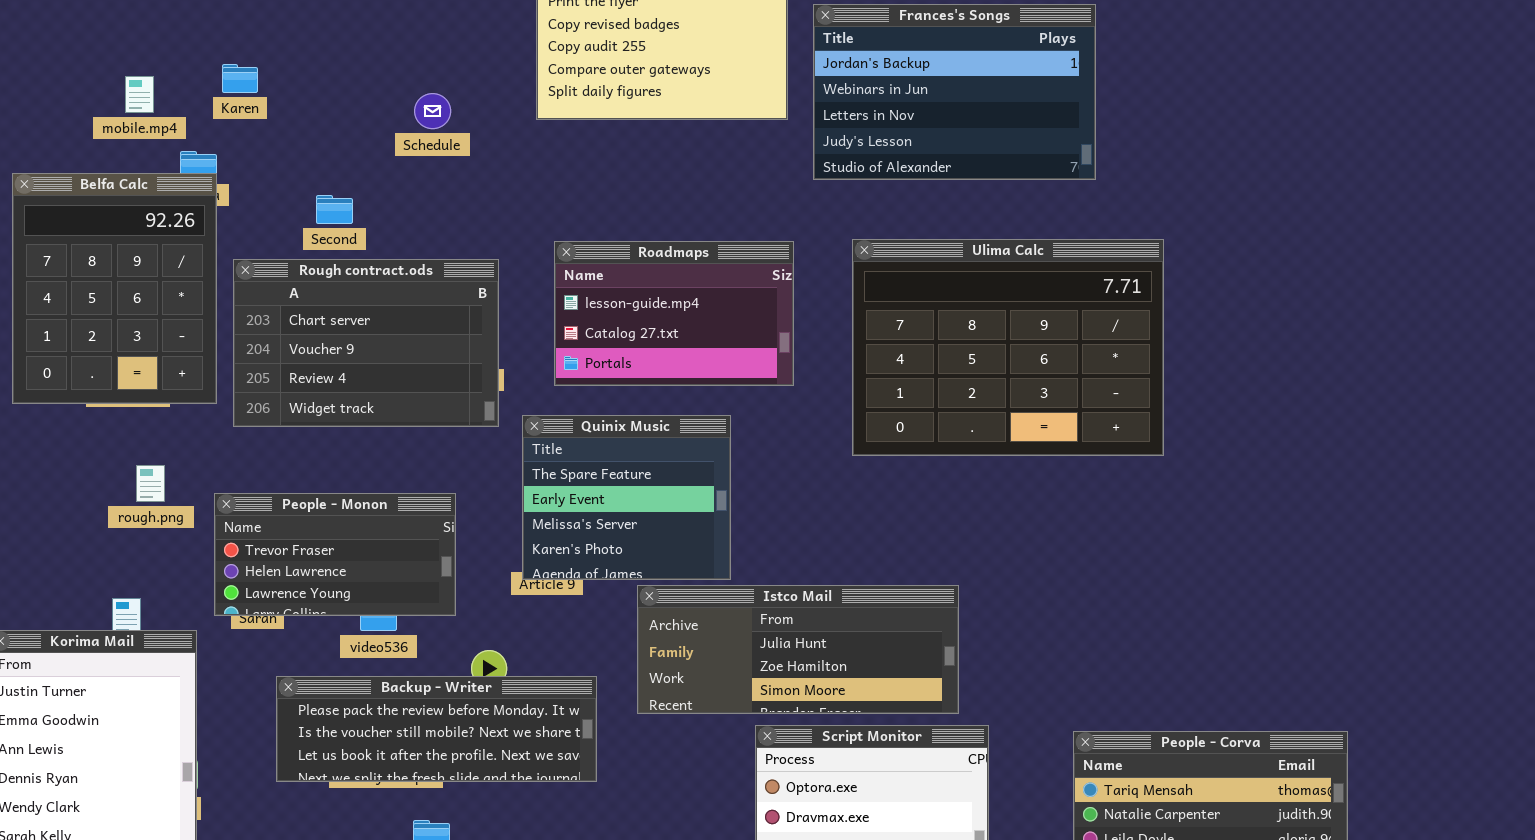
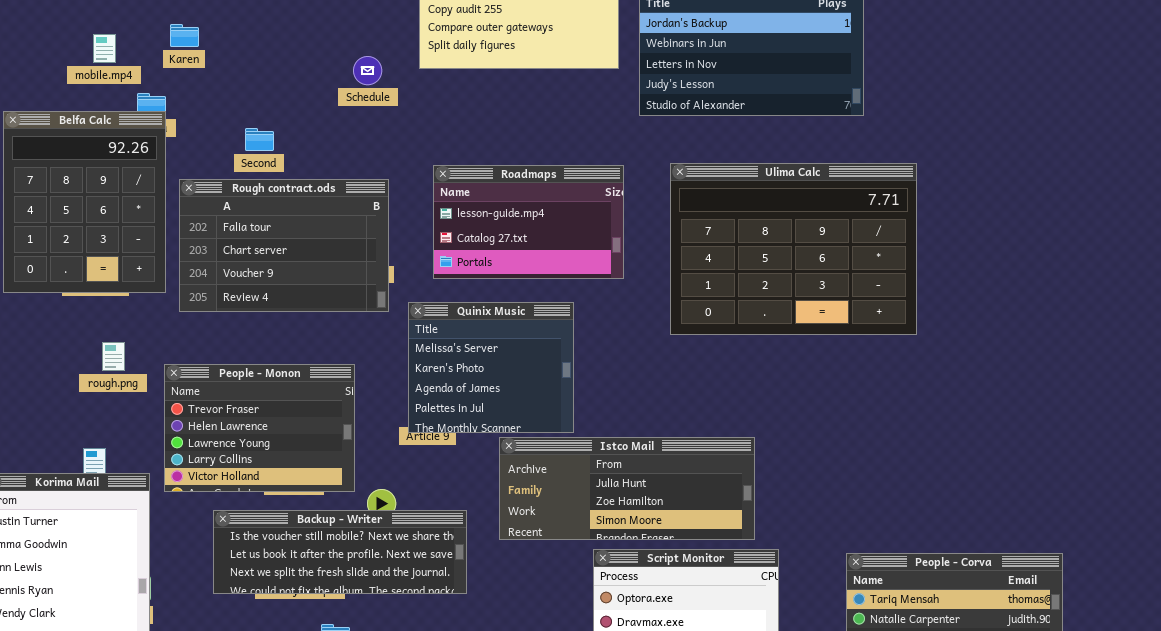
Schedule: [414,93,451,129] -> [353,56,382,85], moved
Rough contract.ods: [233,259,499,427] -> [179,179,389,312], scrolled up 1 row
Quinix Music: [522,415,731,580] -> [408,302,574,433], scrolled down 2 rows
People - Monon: [214,493,456,616] -> [164,364,355,492], resized
Backup - Writer: [276,676,597,782] -> [213,510,467,594], scrolled down 1 row

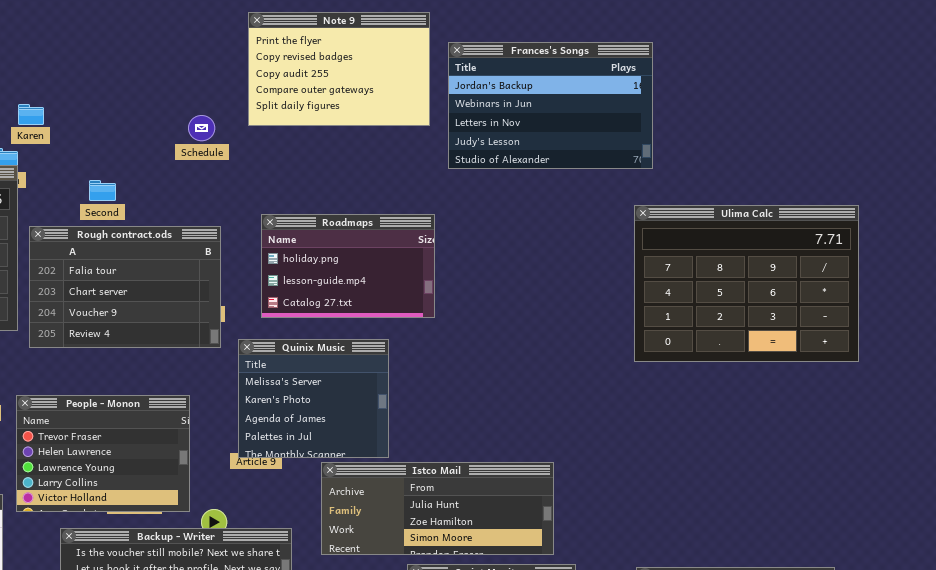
Karen: [170,24,199,47] -> [18,104,44,125], moved
Ulima Calc: [670,163,917,335] -> [634,205,859,362], moved
Roadmaps: [433,165,624,279] -> [261,214,435,318], scrolled up 1 row

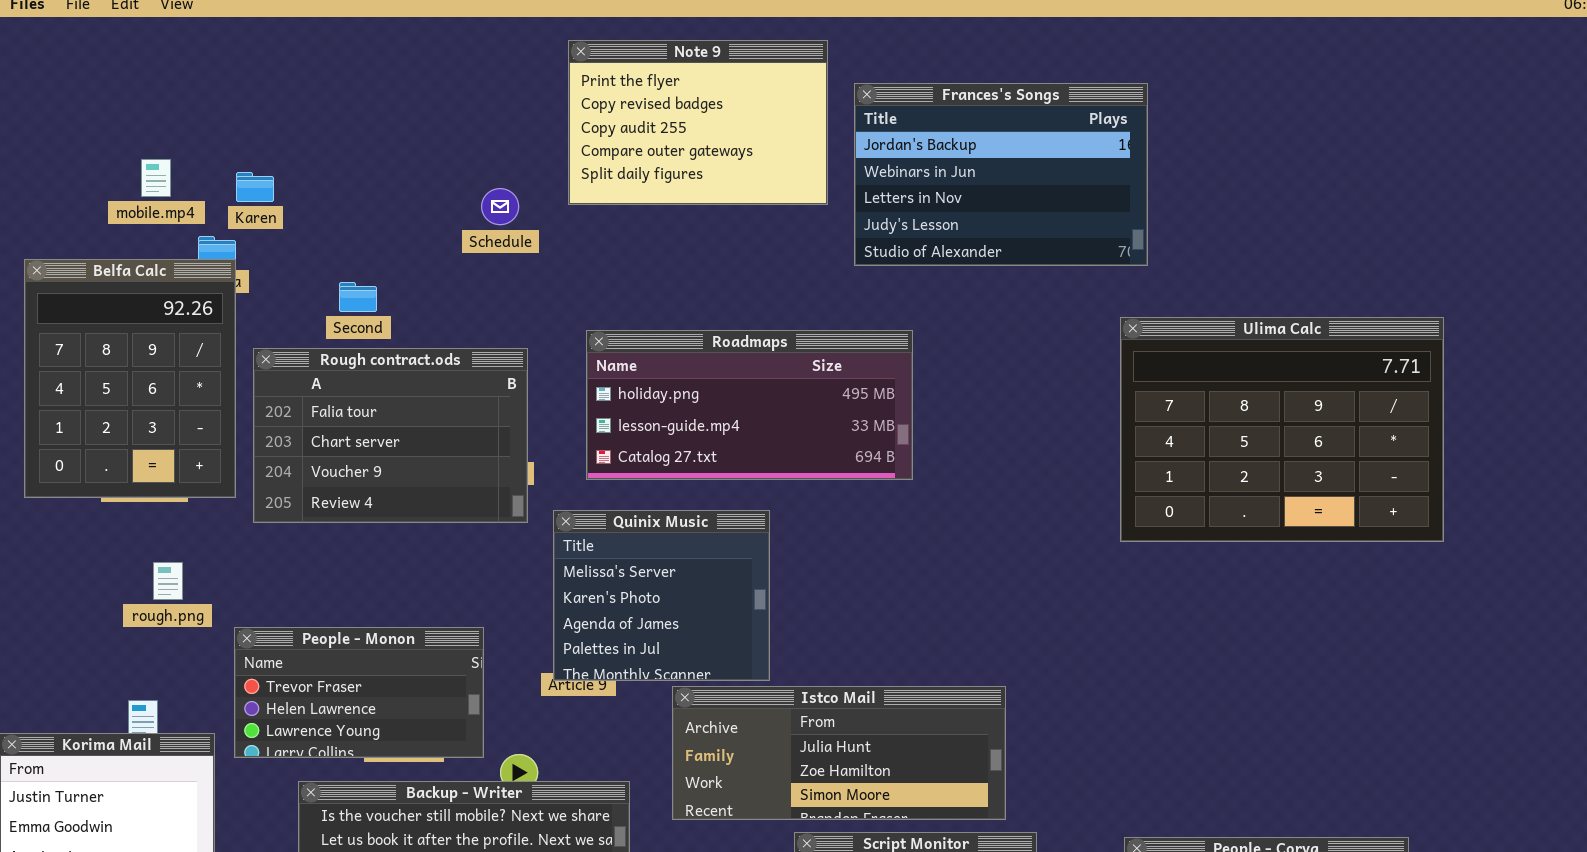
Roadmaps: [261,214,435,318] -> [586,330,913,480], resized
People - Monon: [16,395,190,512] -> [234,627,484,758], resized

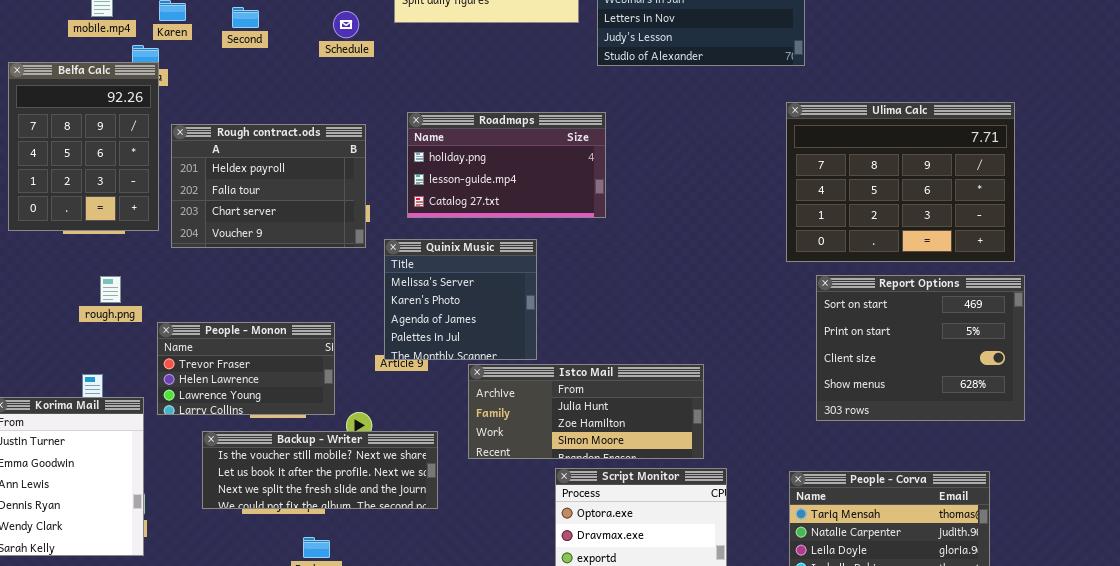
Second: [339,282,377,312] -> [232,7,259,28], moved
Roadmaps: [586,330,913,480] -> [407,112,606,218], resized
Rough contract.ods: [253,348,528,523] -> [171,124,366,248], scrolled up 1 row
Report Options: none -> [816,275,1025,421], opened

